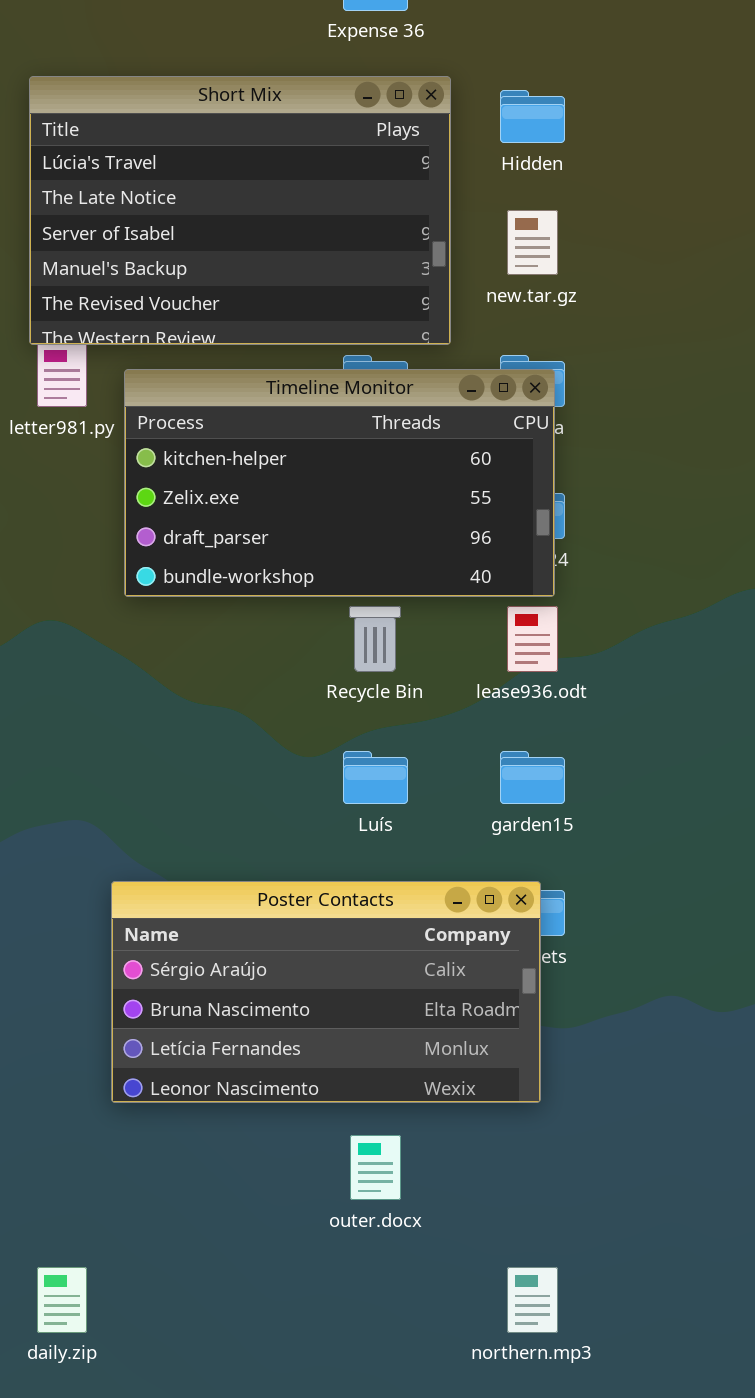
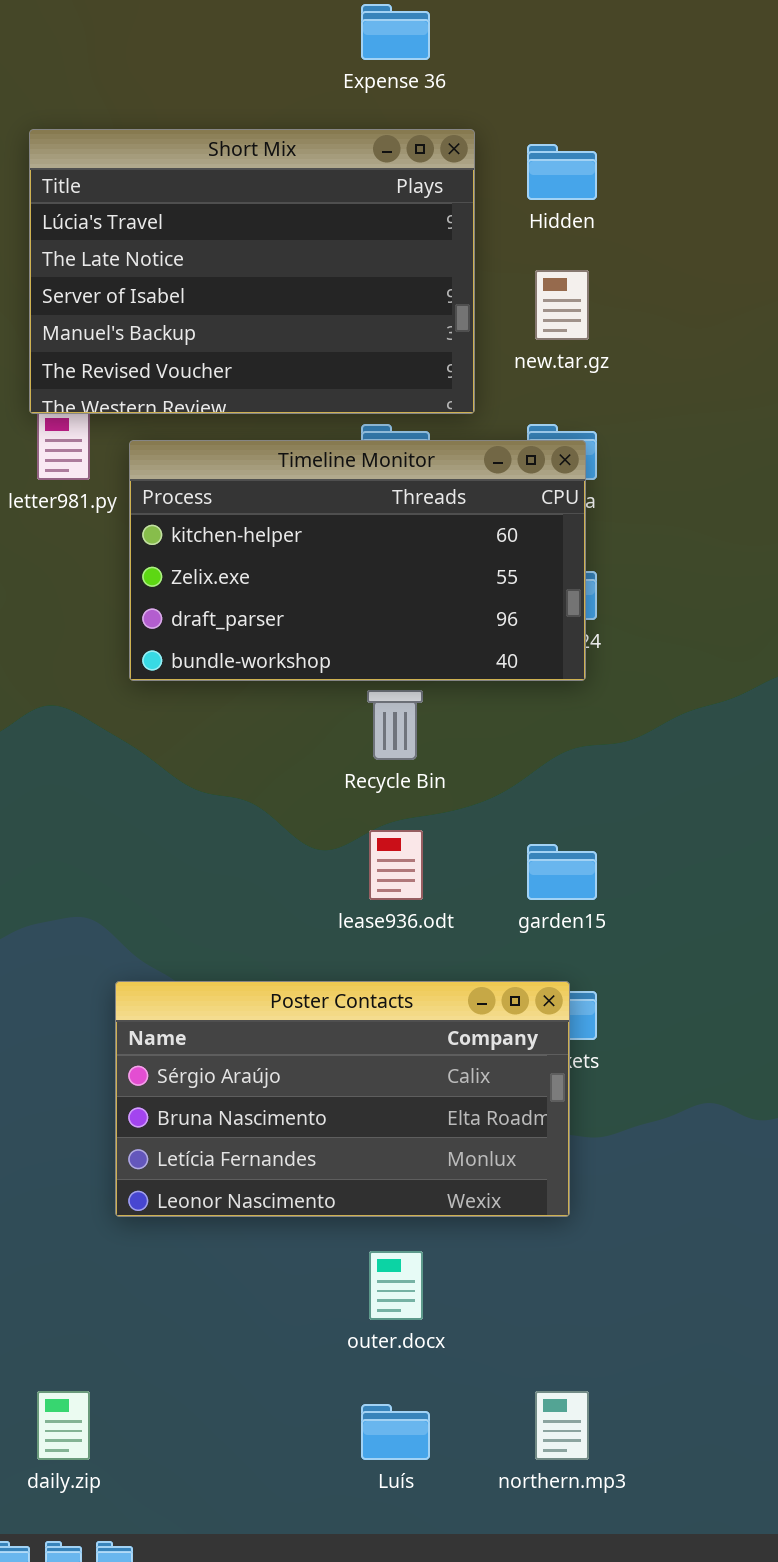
lease936.odt: [507,606,558,672] -> [369,830,423,900], moved
Luís: [343,751,408,804] -> [361,1404,430,1460], moved

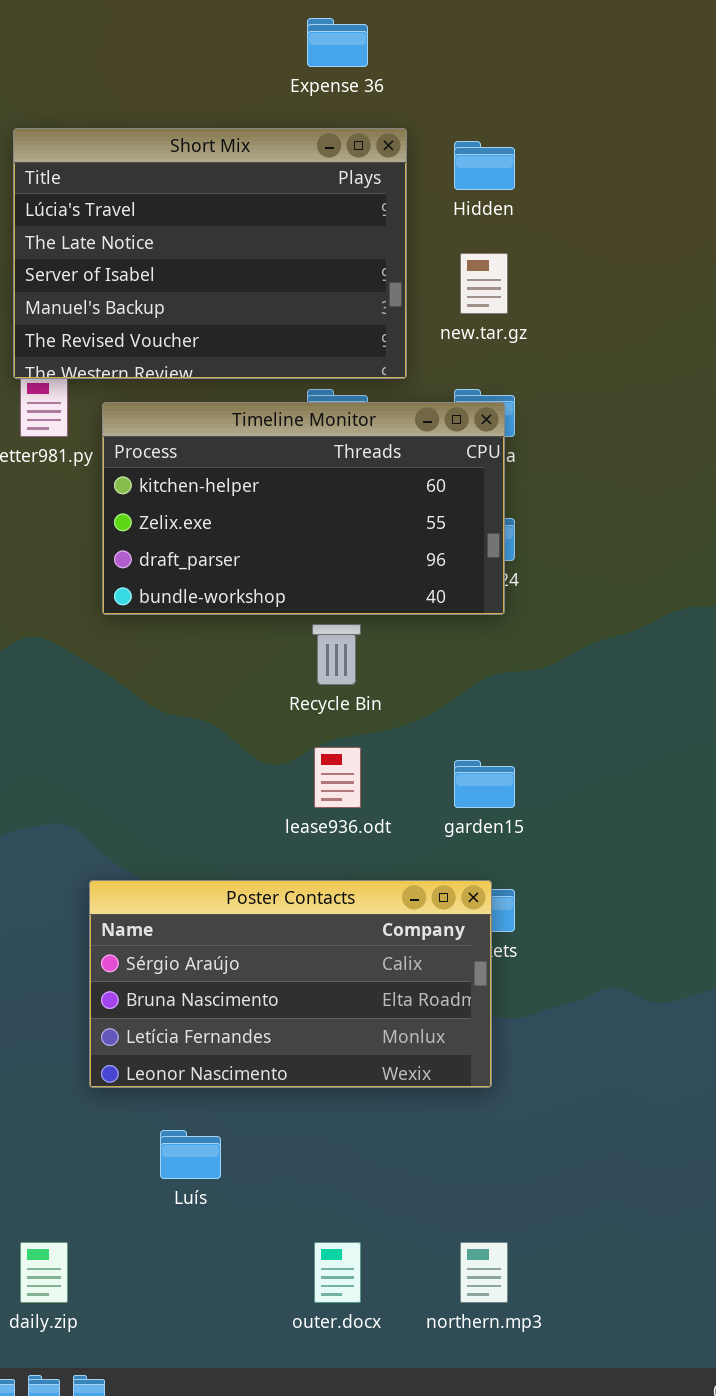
outer.docx: [369,1251,423,1320] -> [314,1242,361,1303], moved
Luís: [361,1404,430,1460] -> [160,1130,221,1179], moved

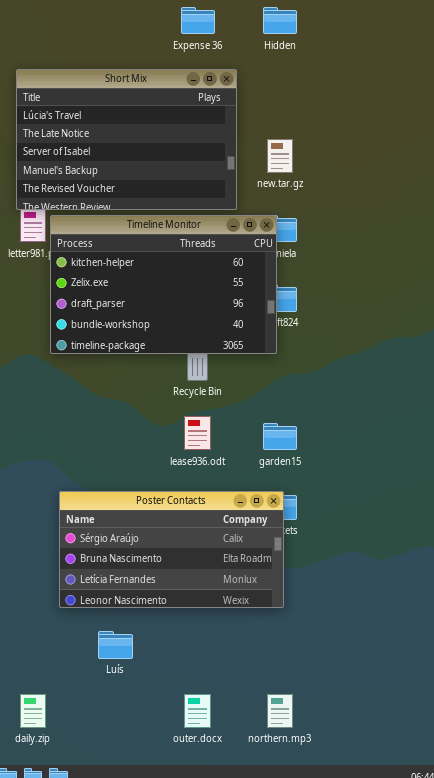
Hidden: [454,141,515,190] -> [263,7,297,34], moved
Timeline Monitor: [102,402,505,615] -> [50,215,277,354], moved, resized

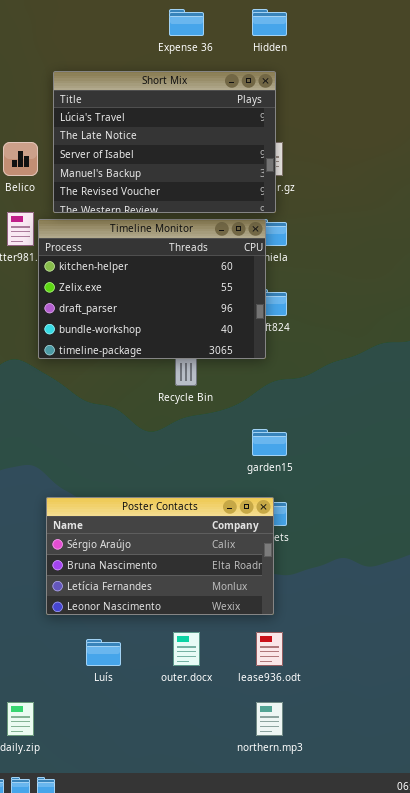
Short Mix: [16,69,237,210] -> [53,71,276,213], moved
lease936.odt: [184,416,211,450] -> [256,632,283,666], moved
outer.docx: [184,694,211,728] -> [173,632,200,666], moved

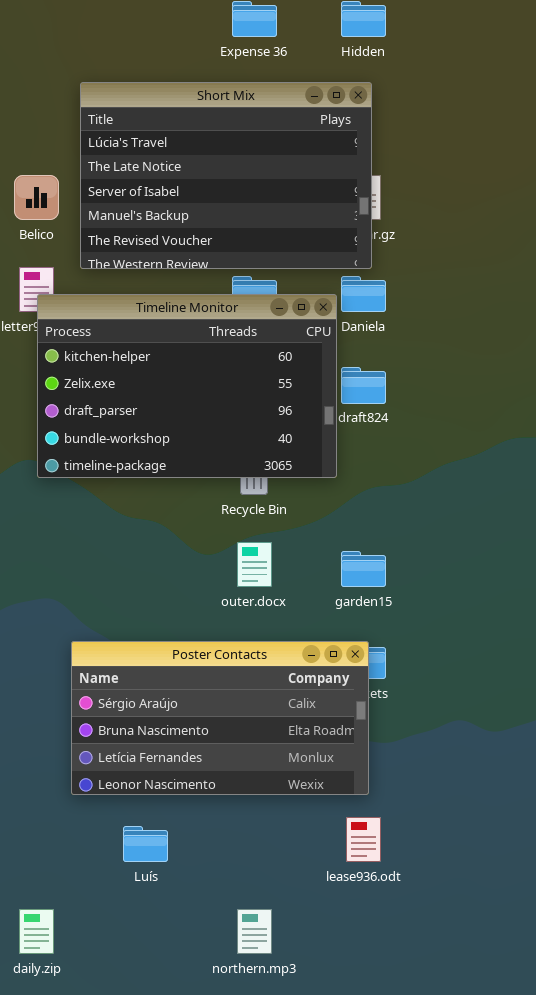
Timeline Monitor: [38,219,266,359] -> [37,294,337,478], moved
outer.docx: [173,632,200,666] -> [237,542,272,587], moved
northern.mp3: [256,702,283,736] -> [237,909,272,954], moved

